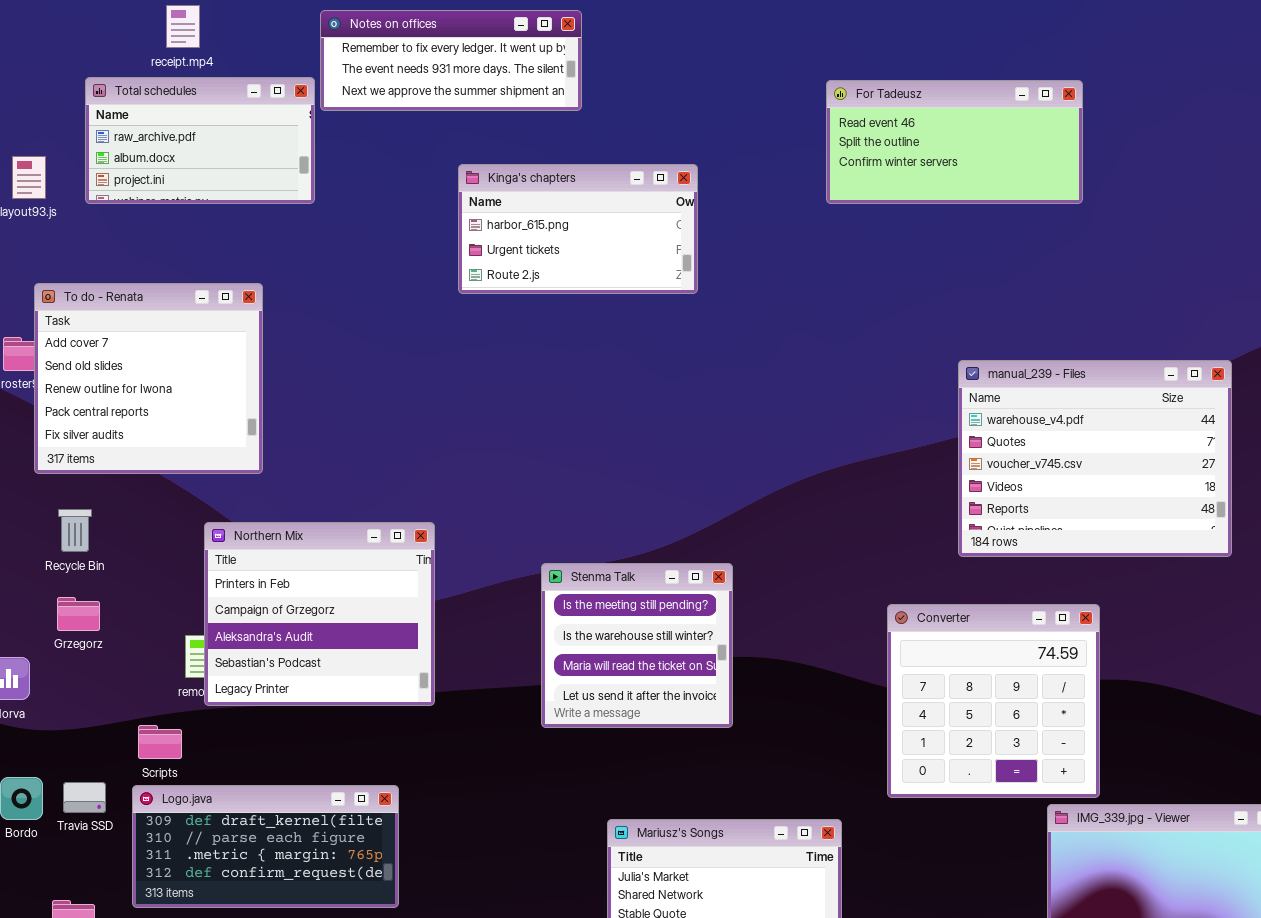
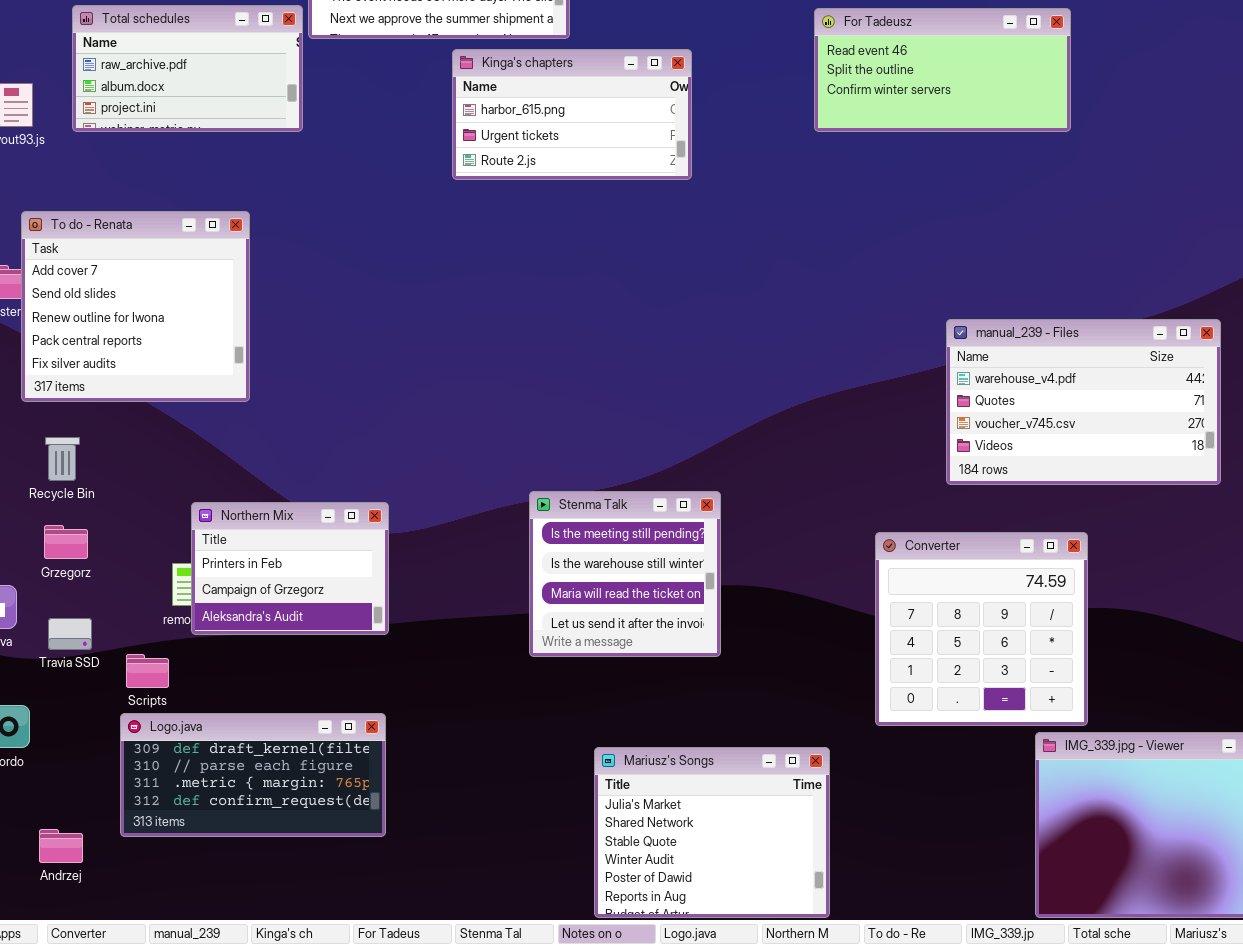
Kinga's chapters: [458,164,698,294] -> [452,49,692,180], moved
manual_239 - Files: [958,360,1232,557] -> [946,319,1221,485], resized
Northern Mix: [204,522,435,706] -> [191,502,389,635], resized
Travia SSD: [63,782,106,813] -> [48,618,92,650], moved

